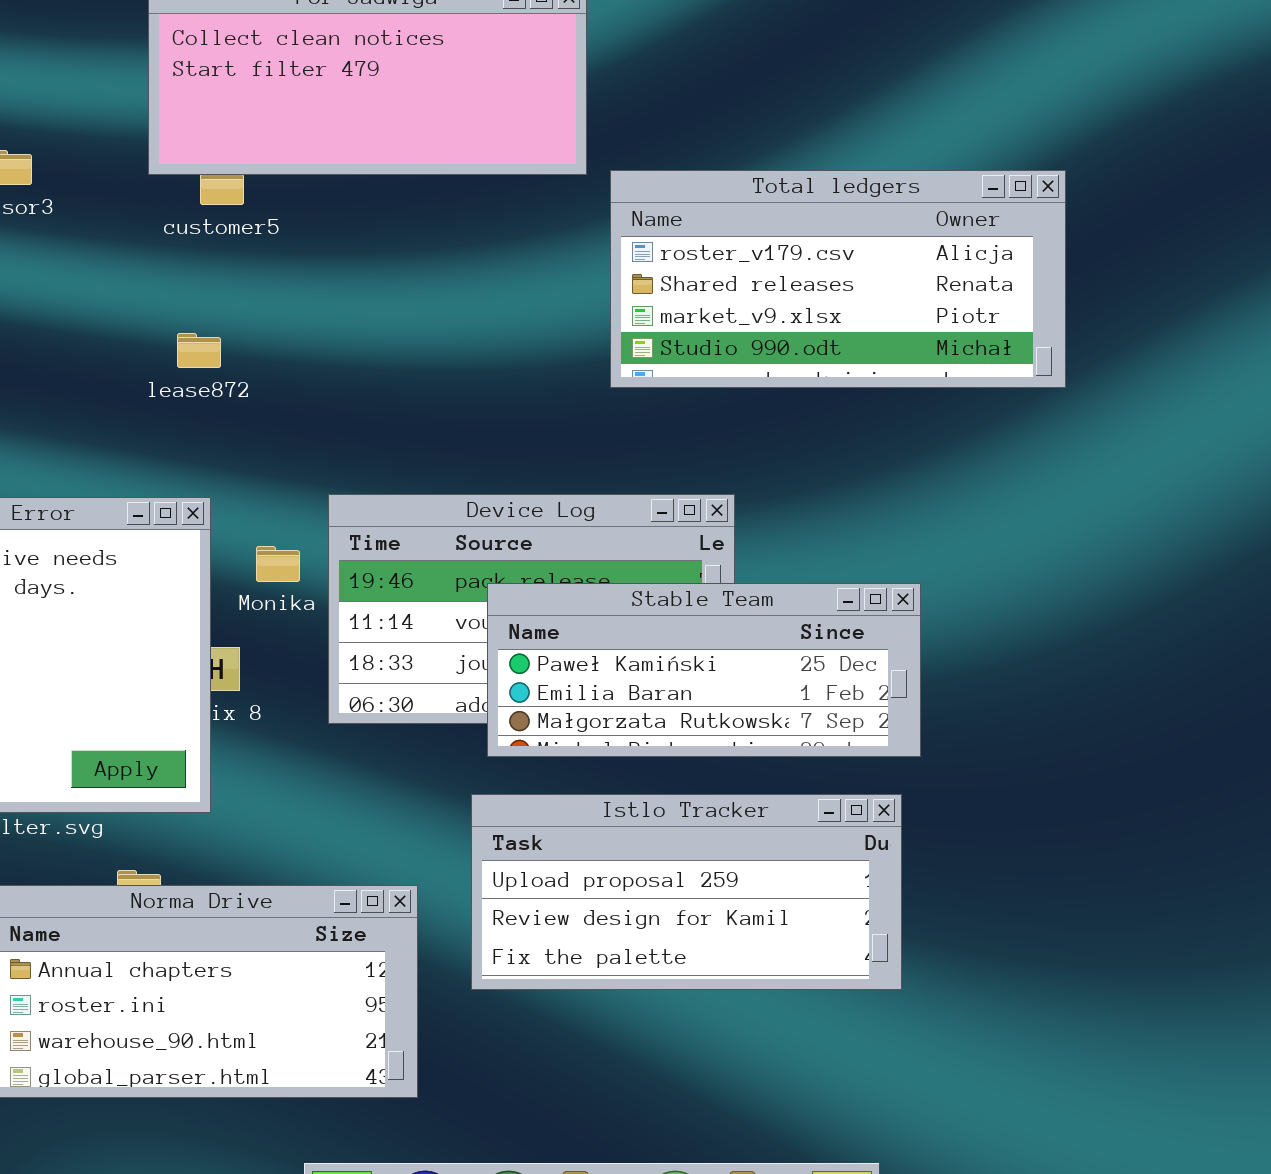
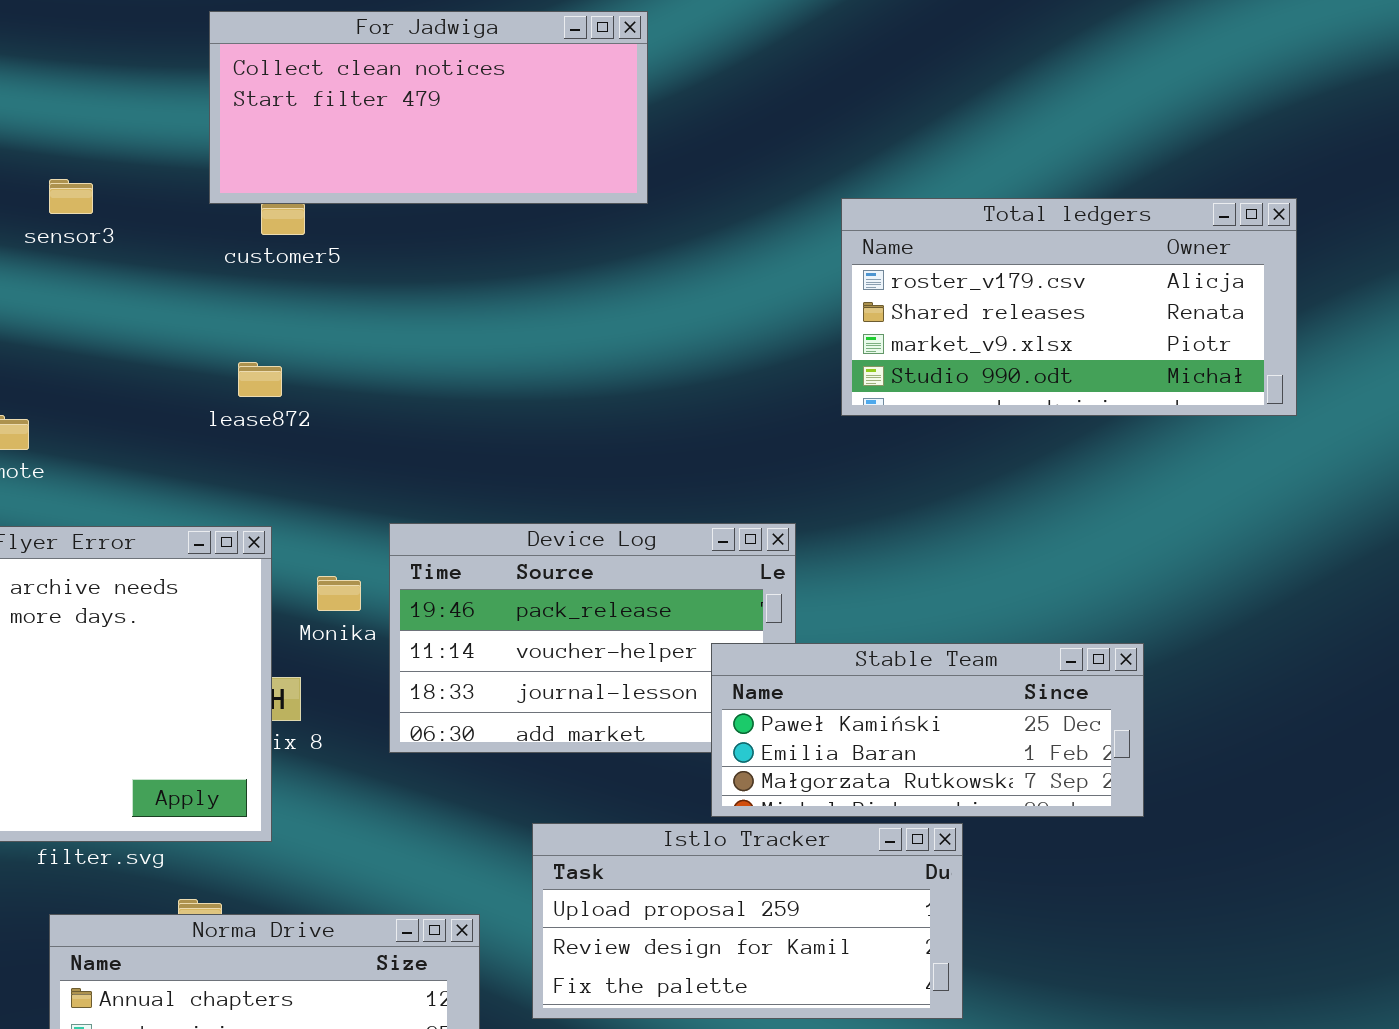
Total ledgers: [610,170,1066,388] -> [841,198,1297,416], moved
Stable Team: [487,583,921,757] -> [711,643,1144,817], moved

